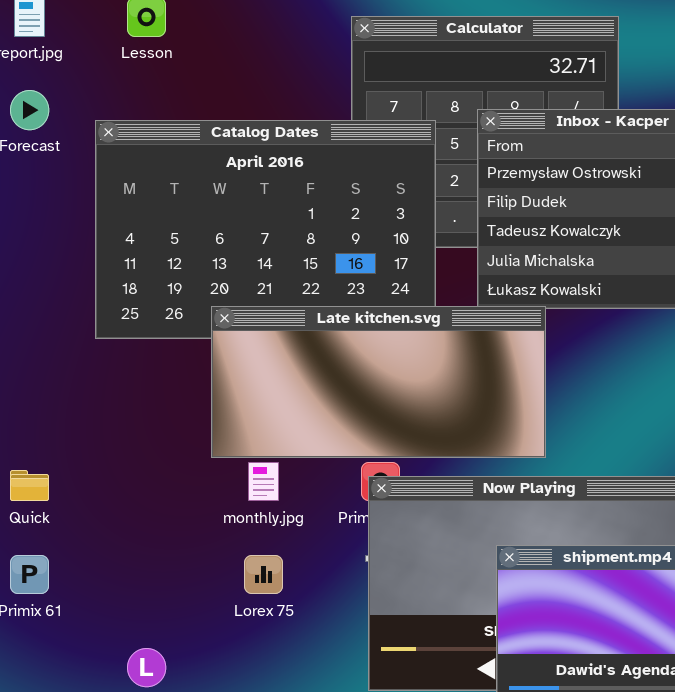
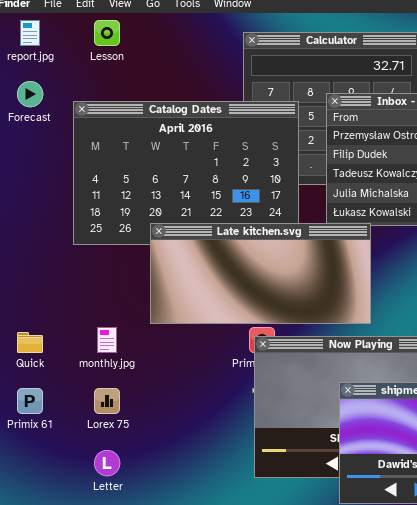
monthly.jpg: [248,462,279,501] -> [97,327,117,353], moved
Lorex 75: [244,555,283,594] -> [94,388,120,414], moved

